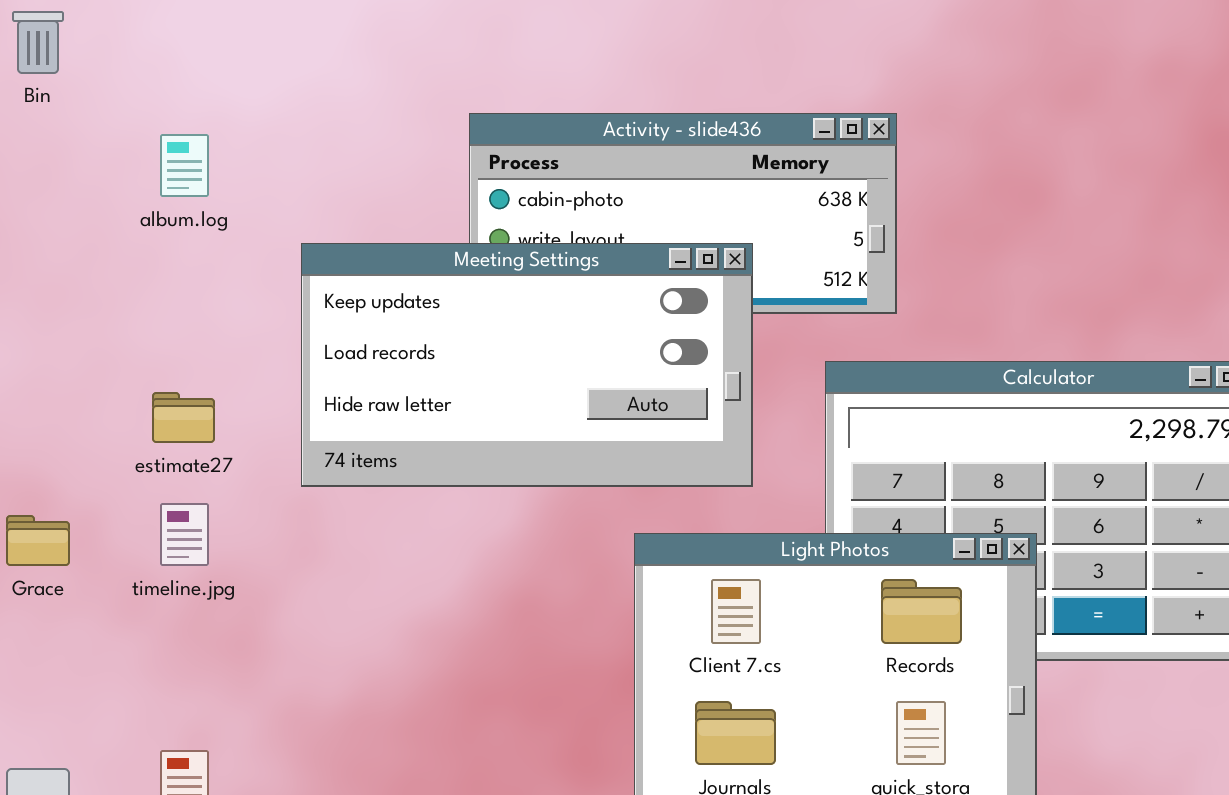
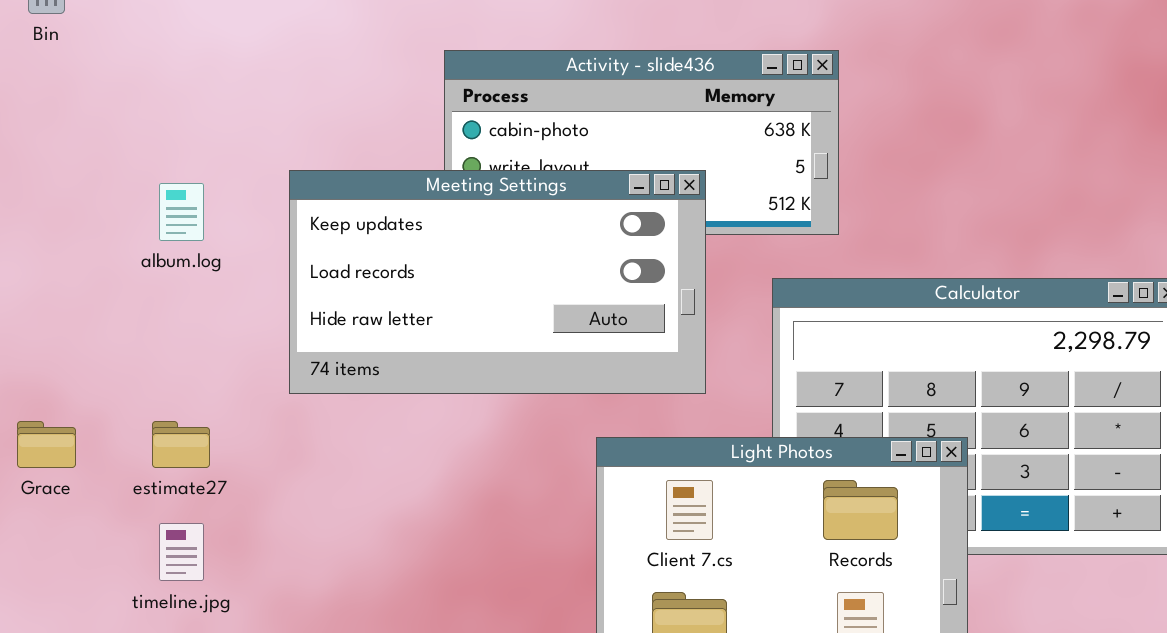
album.log: [160,134,209,197] -> [159,183,204,241], moved
estimate27: [152,392,215,443] -> [152,421,210,468], moved
timeline.jpg: [160,503,209,566] -> [159,523,204,581], moved

